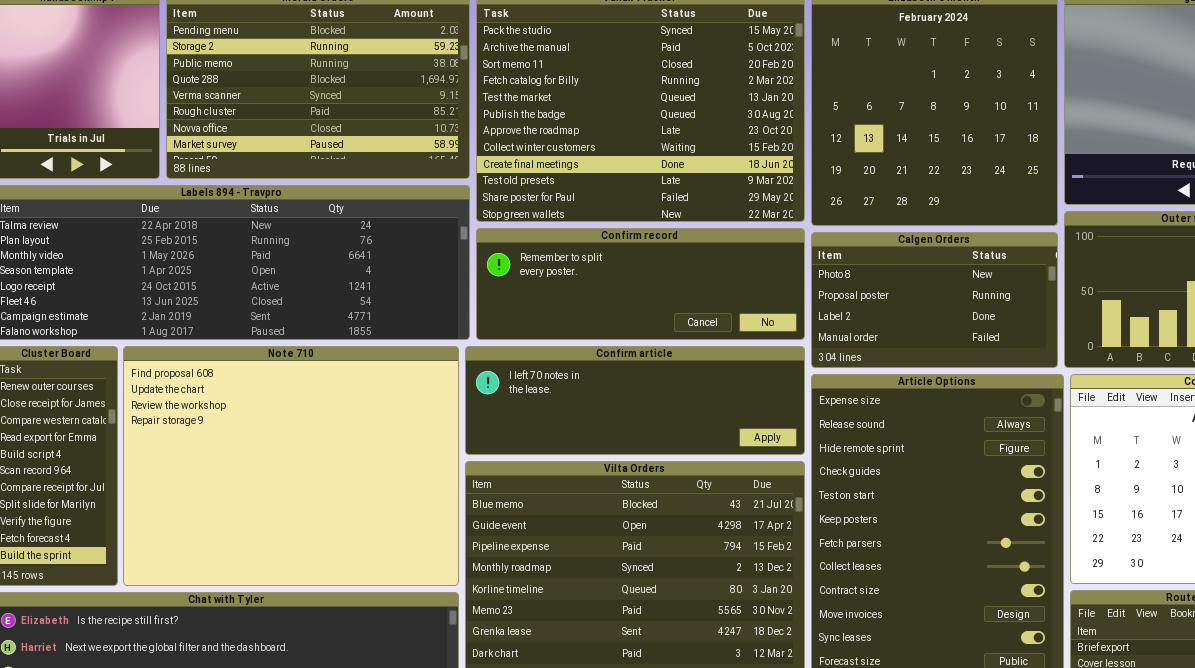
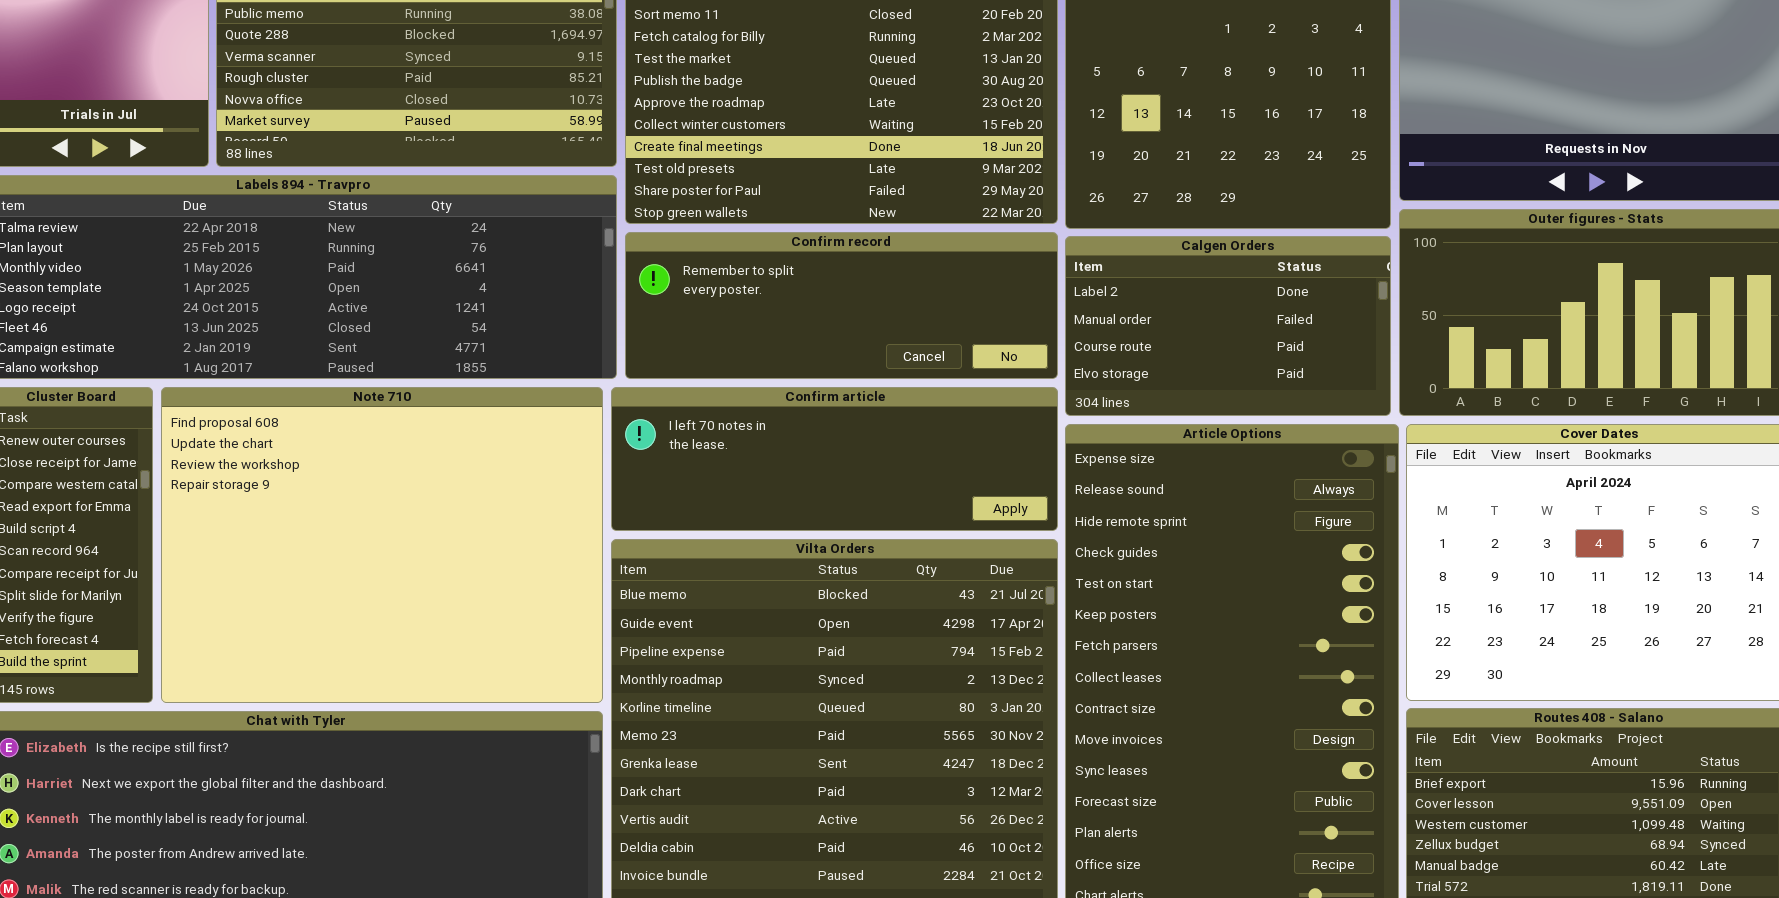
Calgen Orders: [811,232,1058,368] -> [1065,236,1391,416], scrolled down 2 rows

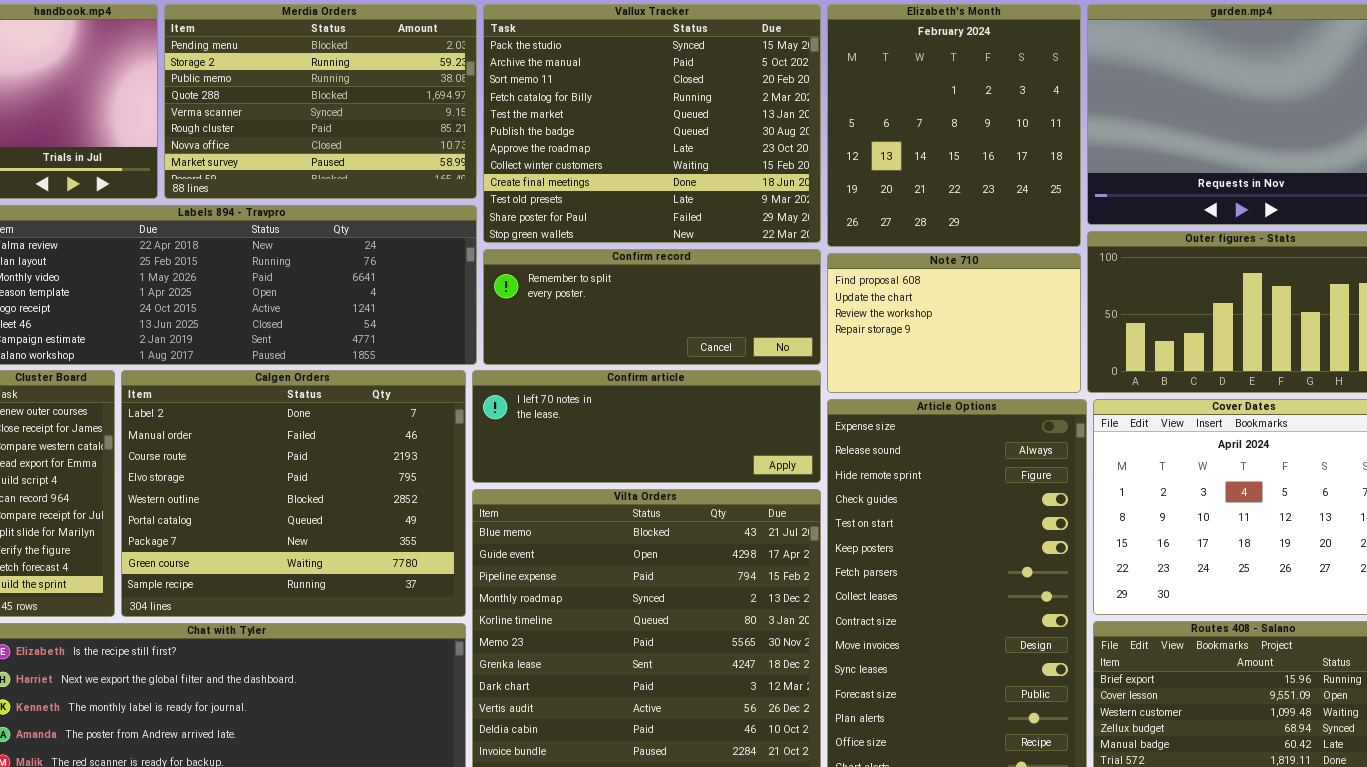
Calgen Orders: [1065,236,1391,416] -> [121,370,466,617], moved, resized
Note 710: [161,387,603,703] -> [827,253,1081,393], moved, resized

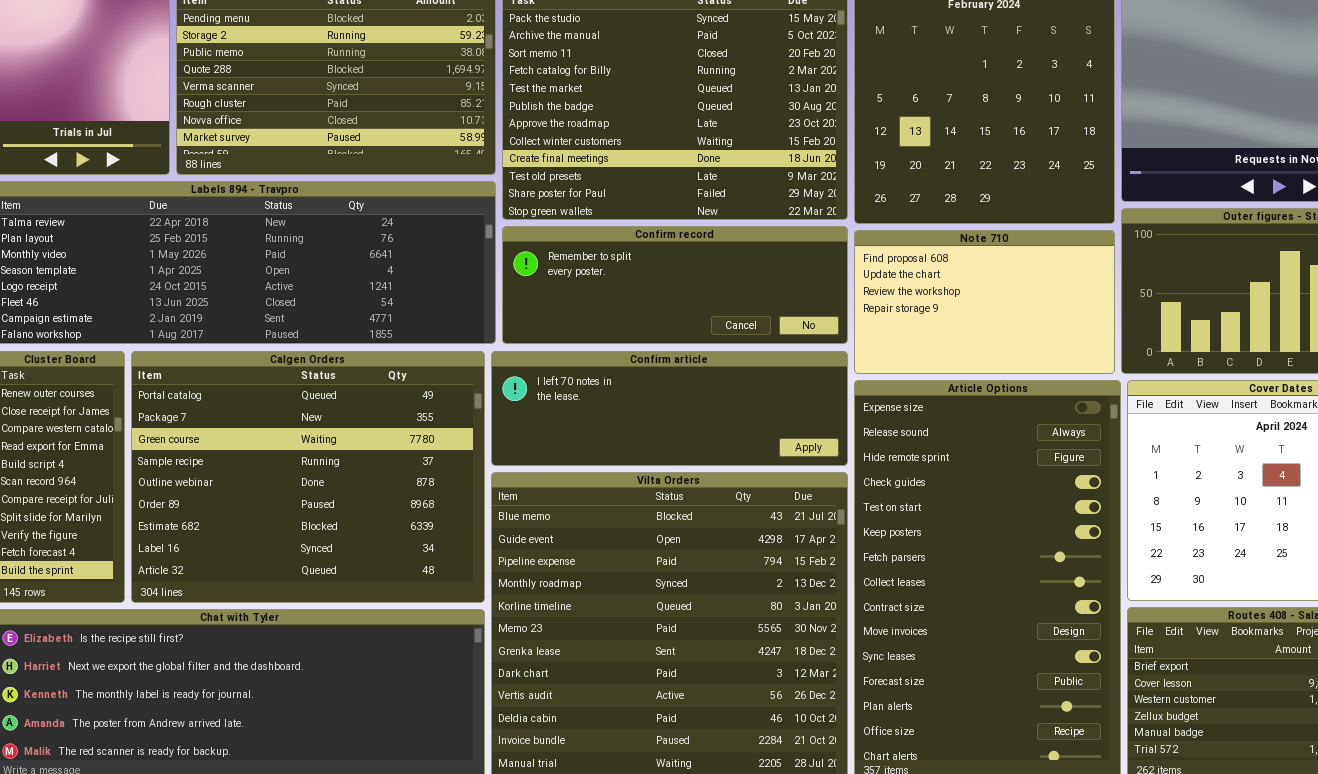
Calgen Orders: [121,370,466,617] -> [131,351,485,603], scrolled down 5 rows

